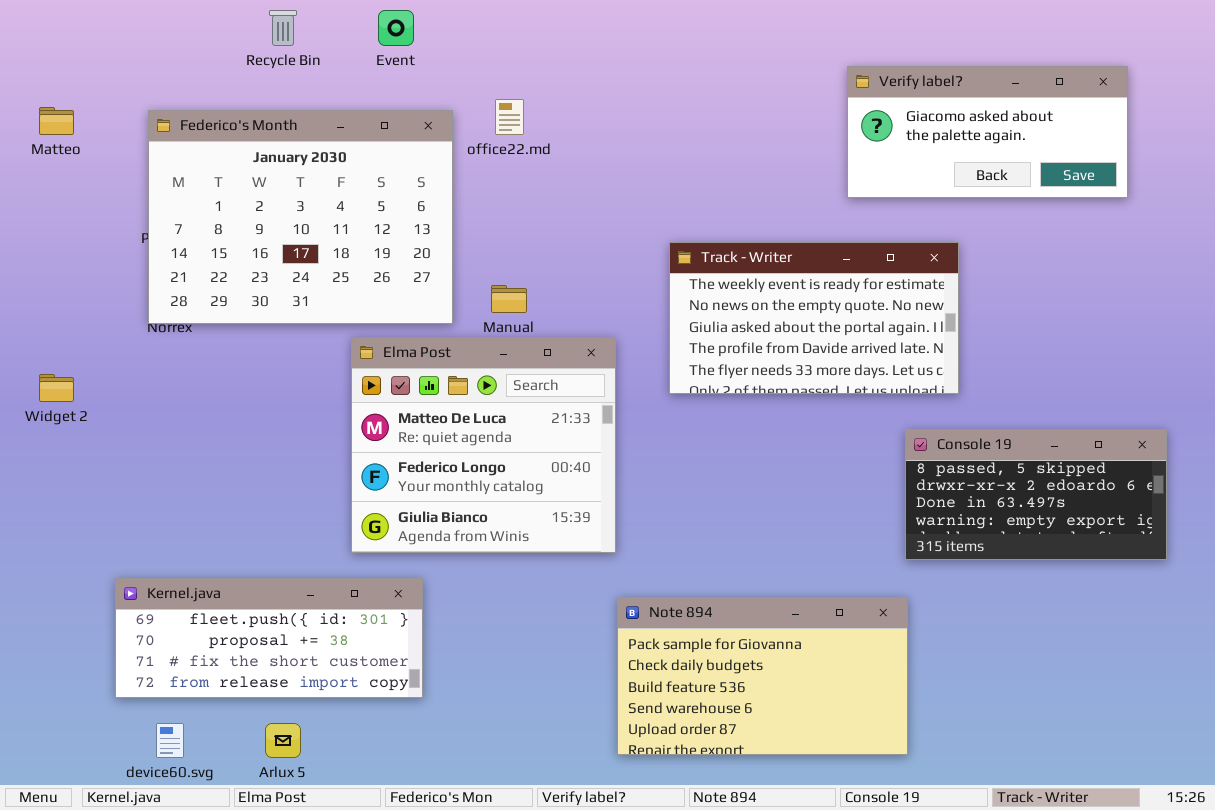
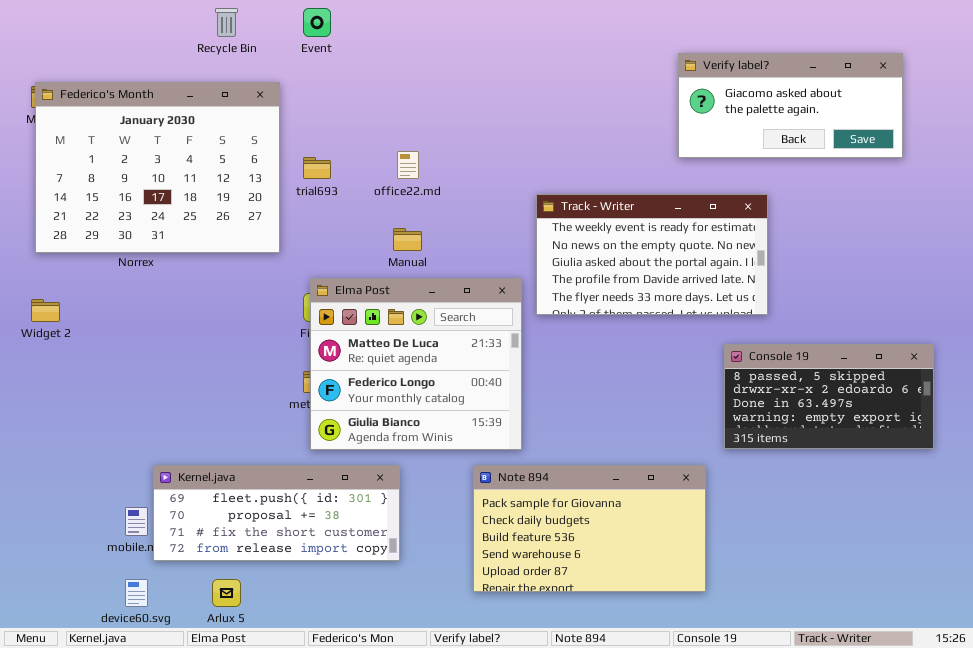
office22.md: [495,99,524,135] -> [397,151,419,179], moved
Federico's Month: [148,110,453,324] -> [35,82,280,253], moved
Elma Post: [351,337,616,553] -> [310,278,522,450], moved
Kernel.java: [115,578,423,698] -> [153,465,400,561], moved
Note 894: [617,597,908,755] -> [473,465,706,592], moved

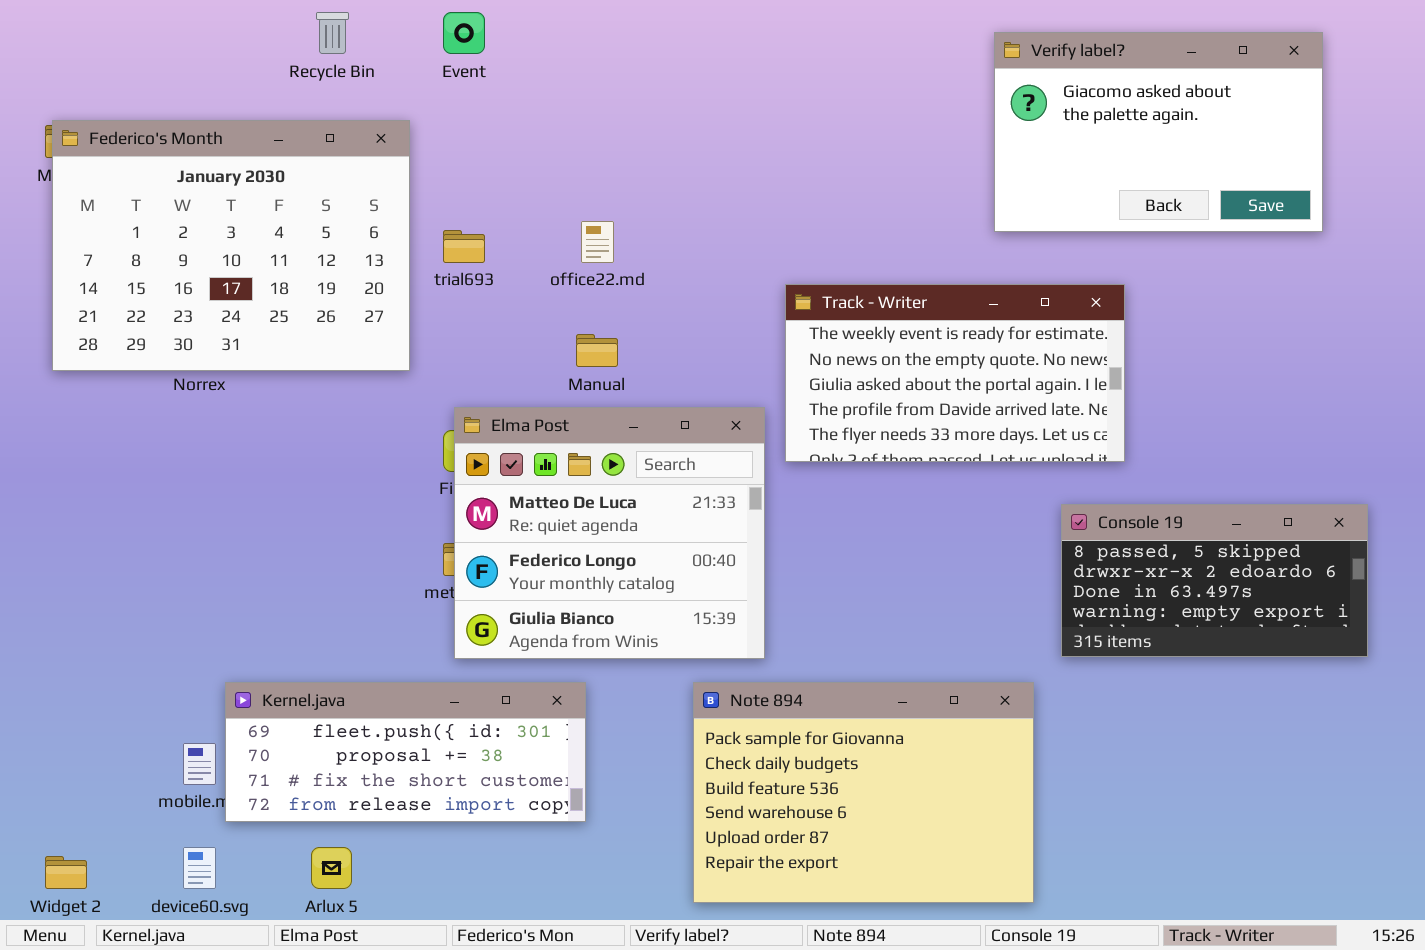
Verify label?: [678,53,903,158] -> [994,32,1323,232], resized
Widget 2: [31,299,60,322] -> [45,856,87,889], moved
Note 894: [473,465,706,592] -> [693,682,1034,903], resized

